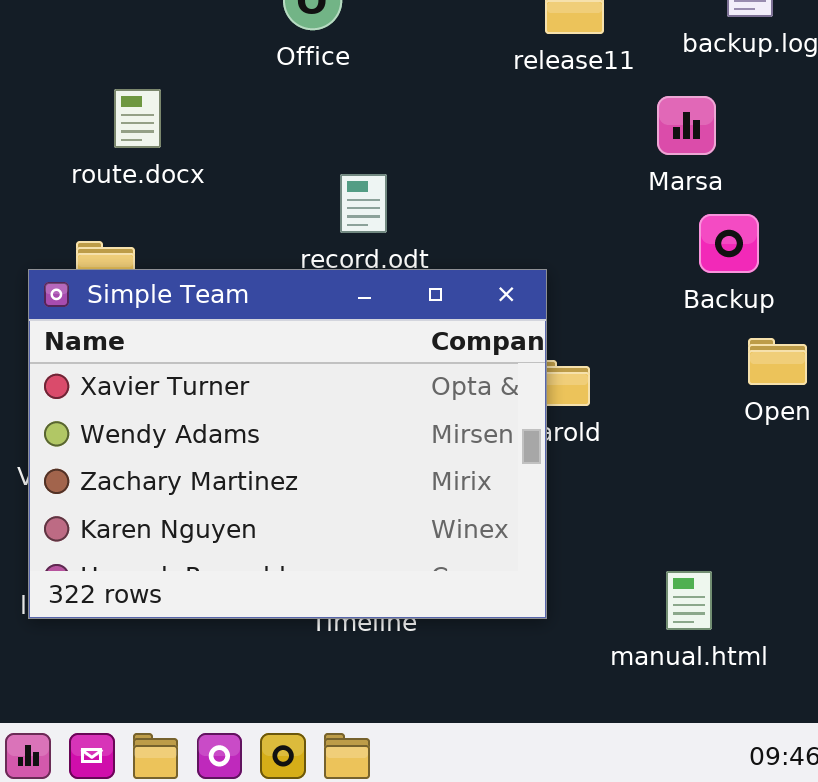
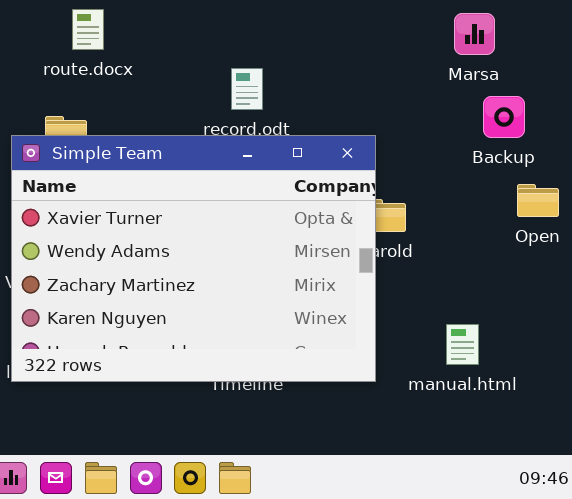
manual.html: [666,571,712,630] -> [446,324,479,365], moved

